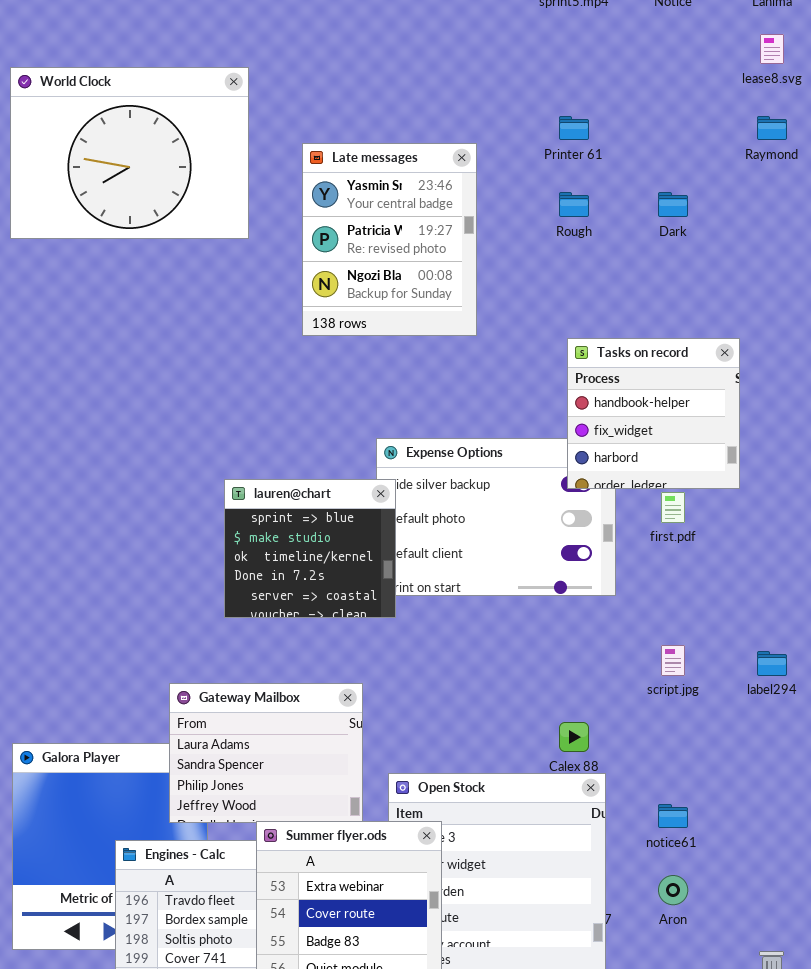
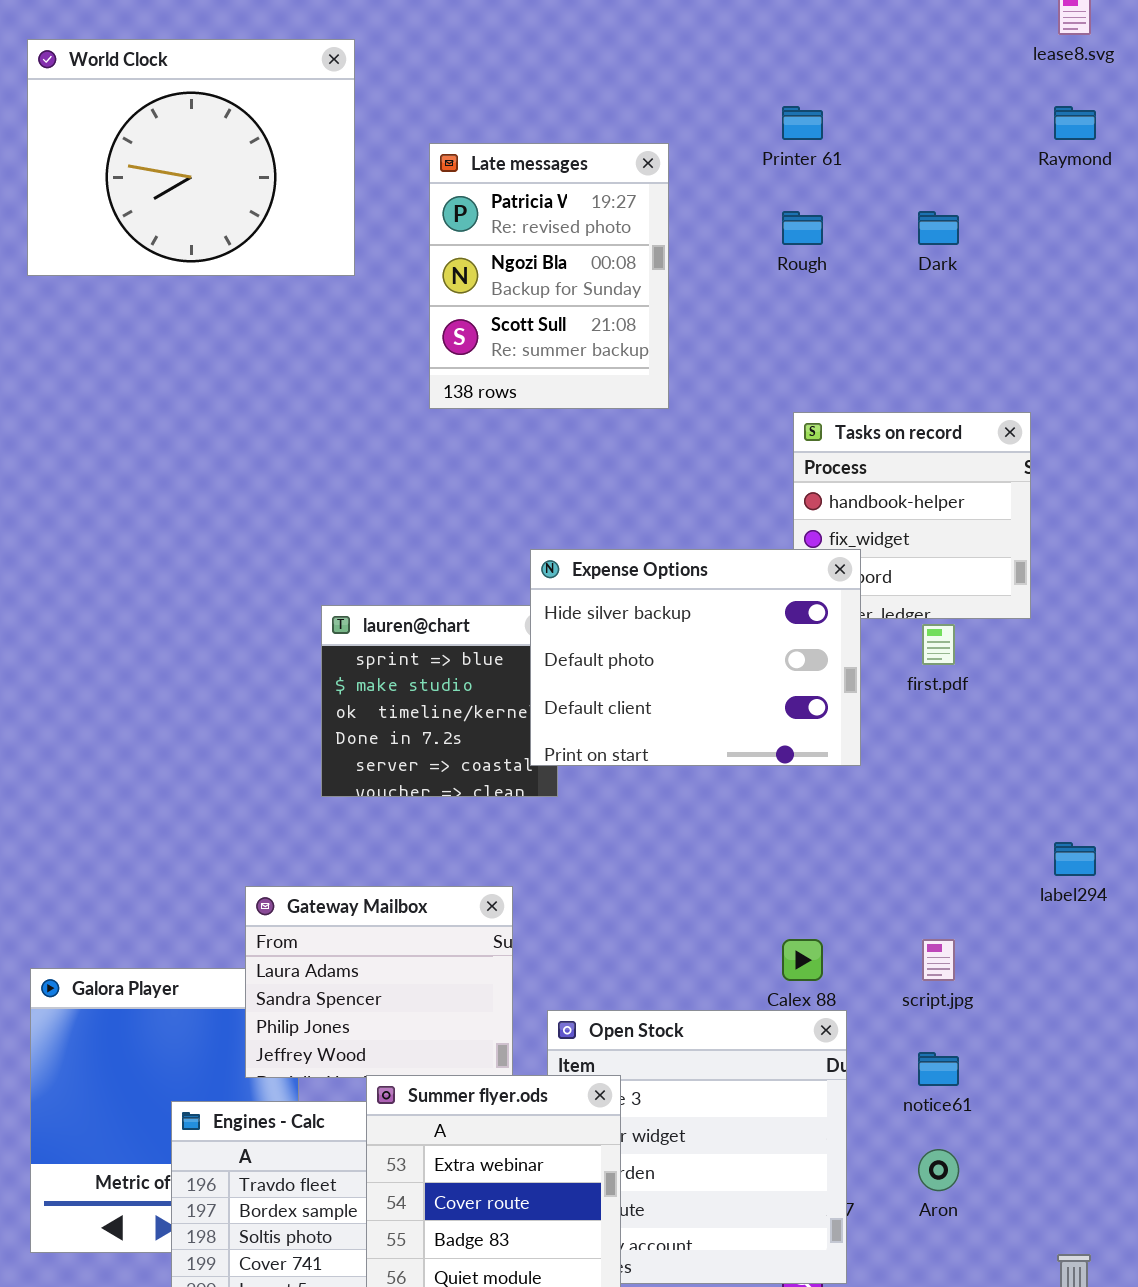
Late messages: [302,143,477,336] -> [429,143,669,409], scrolled down 1 row
Expense Options: [376,438,616,596] -> [530,549,861,766], raised
script.jpg: [661,645,685,676] -> [922,939,955,981], moved

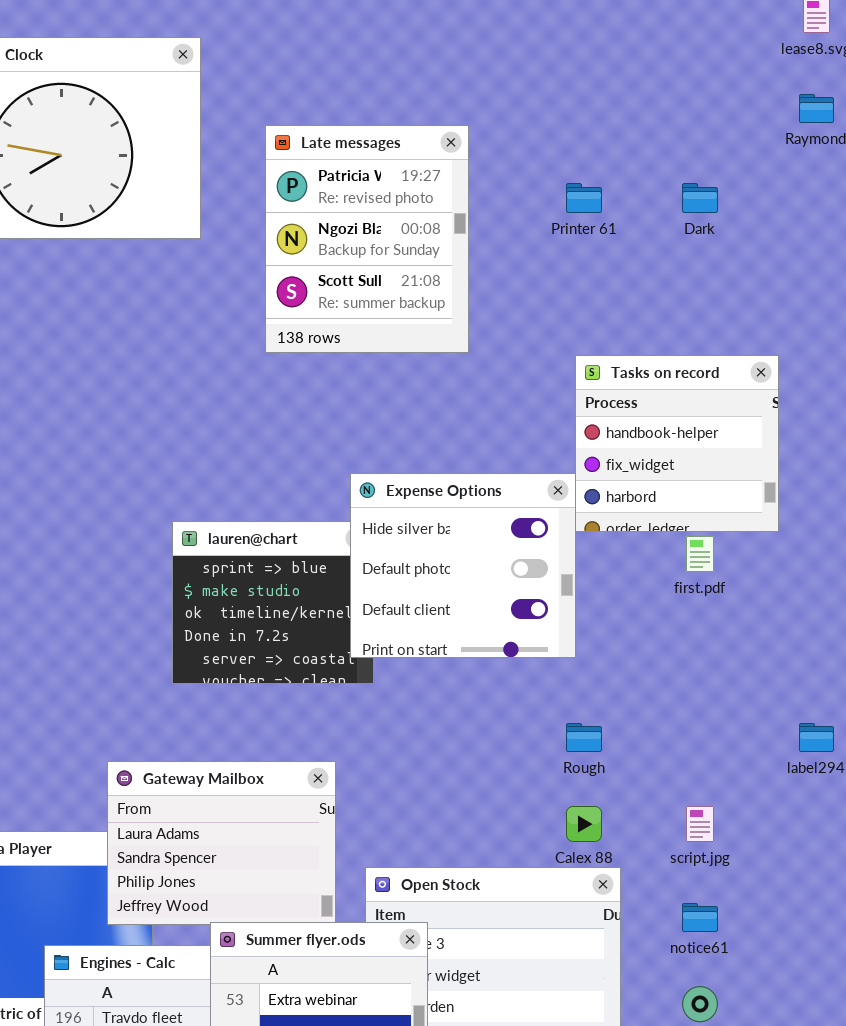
Printer 61: [782,106,823,140] -> [566,183,602,213], moved
Rough: [782,211,823,245] -> [566,723,602,752], moved
Expense Options: [530,549,861,766] -> [350,473,576,658], resized

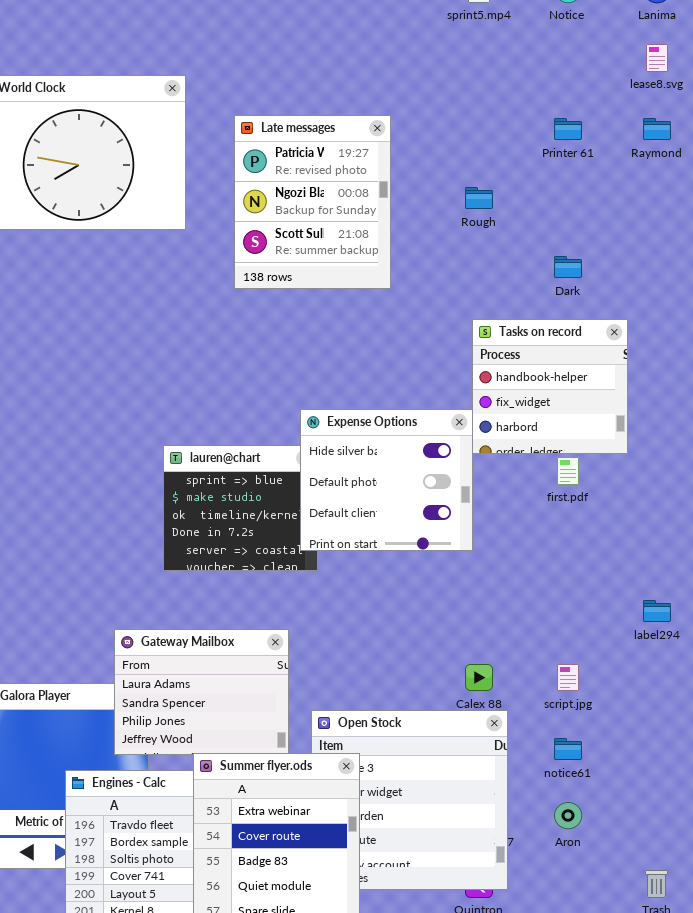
Late messages: [265,125,469,353] -> [234,115,391,289], moved
Printer 61: [566,183,602,213] -> [554,118,582,140], moved
Dark: [682,183,718,213] -> [554,256,582,278], moved
Rough: [566,723,602,752] -> [465,187,493,209], moved

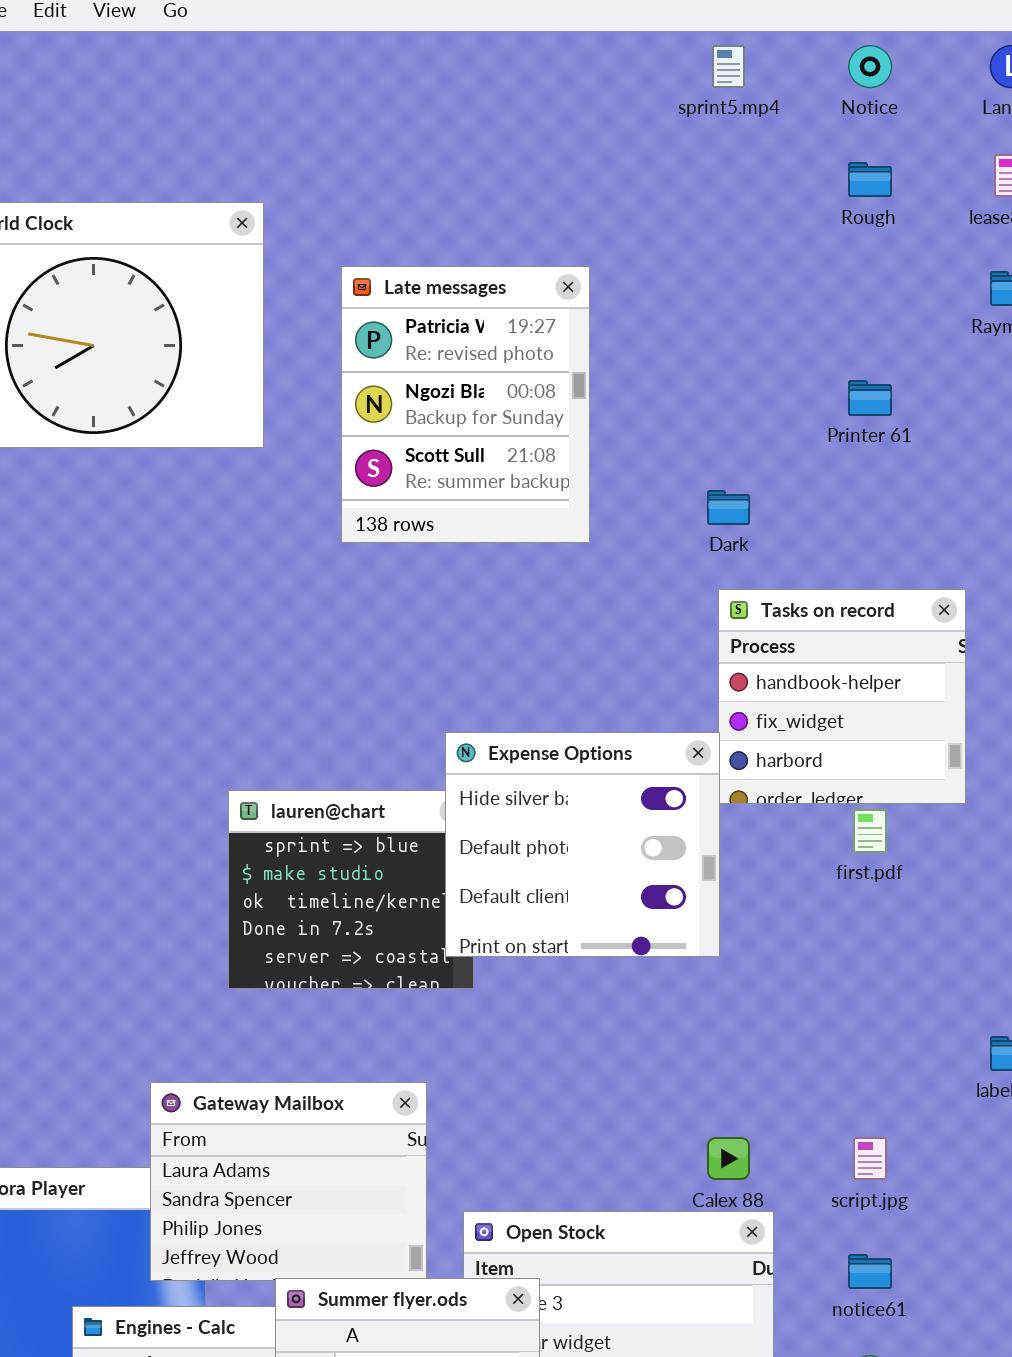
Printer 61: [554,118,582,140] -> [848,380,892,416], moved
Rough: [465,187,493,209] -> [848,162,892,197], moved
Dark: [554,256,582,278] -> [707,490,750,525], moved

